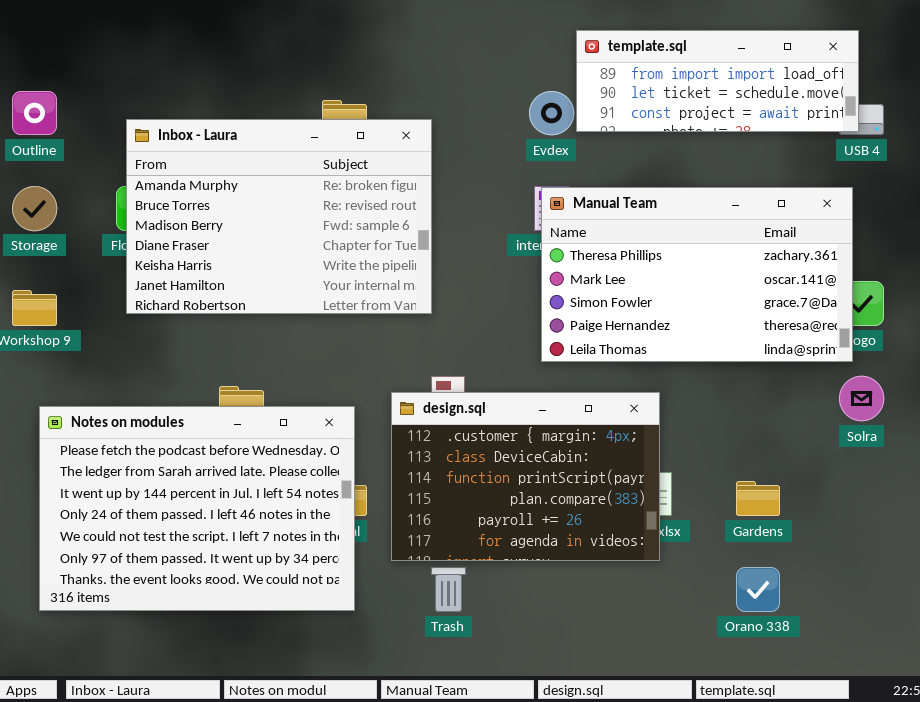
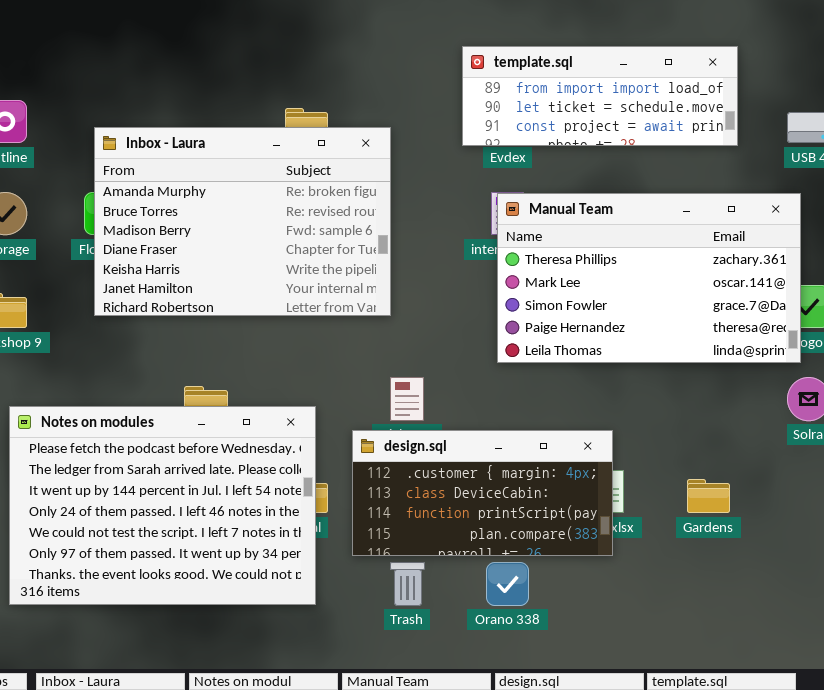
template.sql: [576,30,859,132] -> [462,46,738,146], moved
design.sql: [391,392,660,561] -> [352,430,613,556], resized
Orano 338: [736,567,780,612] -> [486,562,529,606], moved

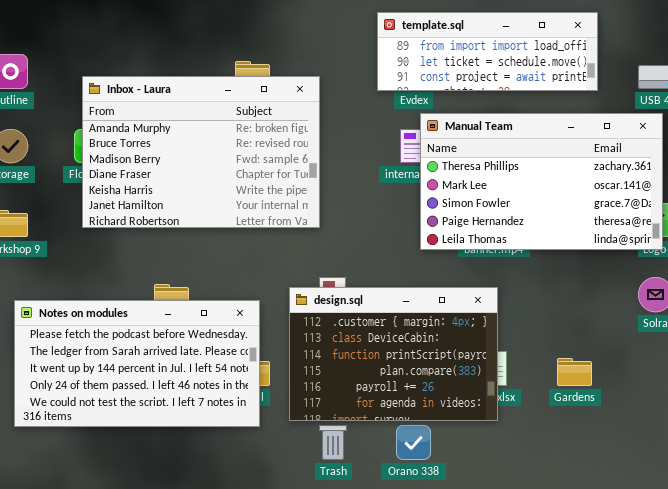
Manual Team: [497,193,801,363] -> [420,113,663,250], moved
Notes on modules: [9,406,316,605] -> [14,300,260,427], resized
design.sql: [352,430,613,556] -> [289,287,498,421], resized

